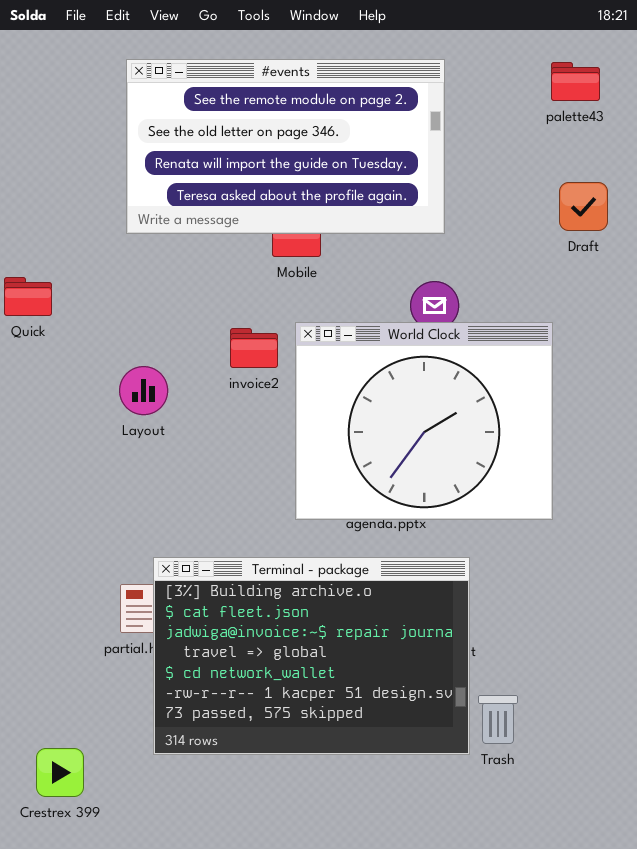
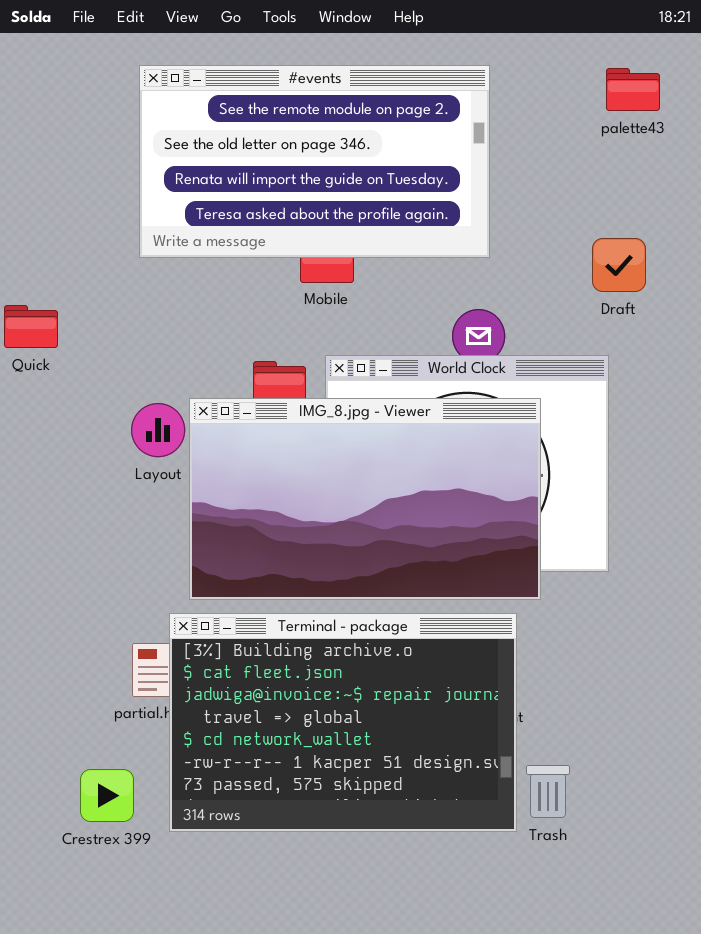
Draft: [559,182,608,231] -> [592,238,646,292], moved
IMG_8.jpg - Viewer: none -> [189,398,541,600], opened
Crestrex 399: [36,748,84,797] -> [80,769,134,822], moved

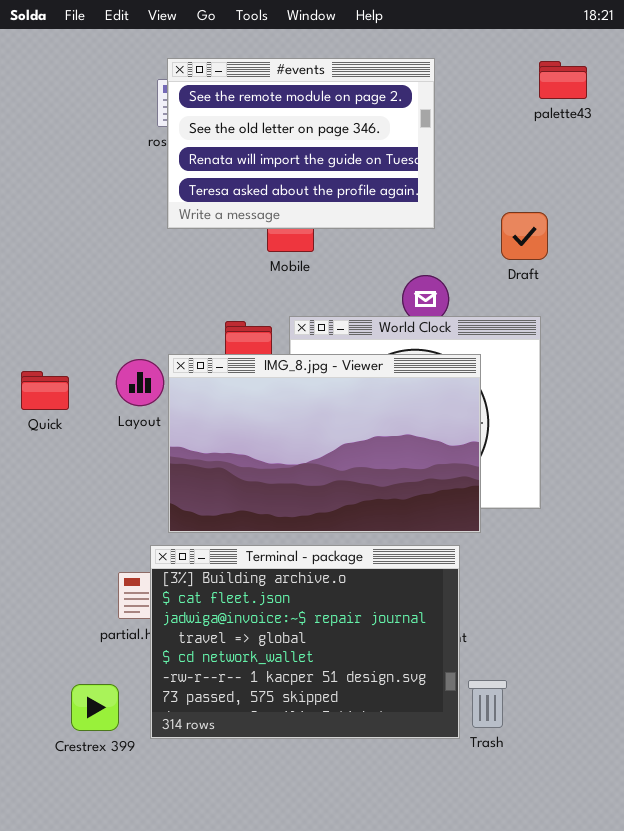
#events: [139,65,490,258] -> [167,58,435,229], resized
Draft: [592,238,646,292] -> [501,212,548,260], moved
Quick: [4,305,58,348] -> [21,371,69,410], moved

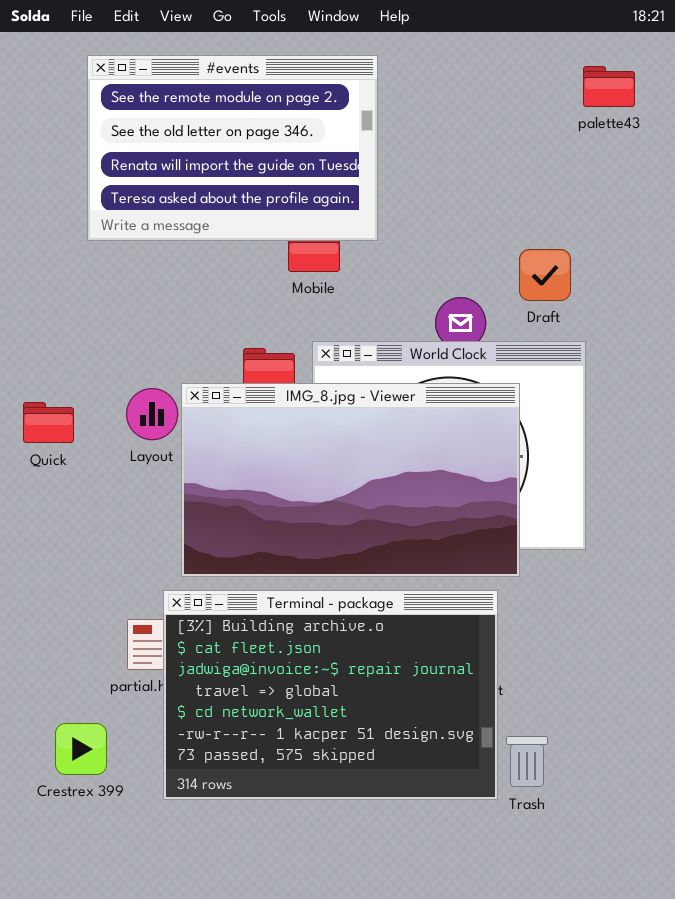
#events: [167,58,435,229] -> [87,55,378,241], moved
Draft: [501,212,548,260] -> [519,249,571,301], moved
Crestrex 399: [71,684,119,731] -> [55,723,107,775], moved

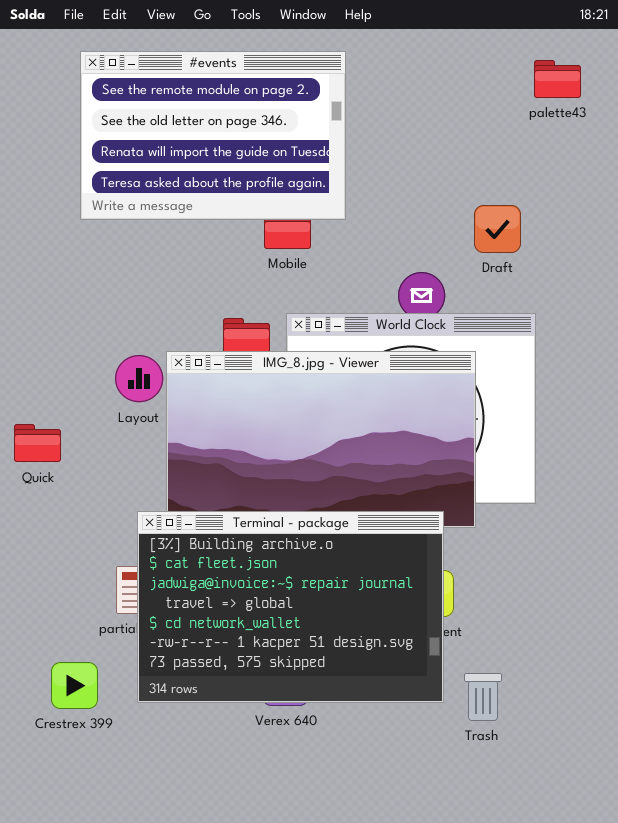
Draft: [519,249,571,301] -> [474,205,521,253], moved
Quick: [23,402,74,443] -> [14,424,61,462], moved
Terminal - package: [163,590,498,800] -> [137,511,444,703], moved

